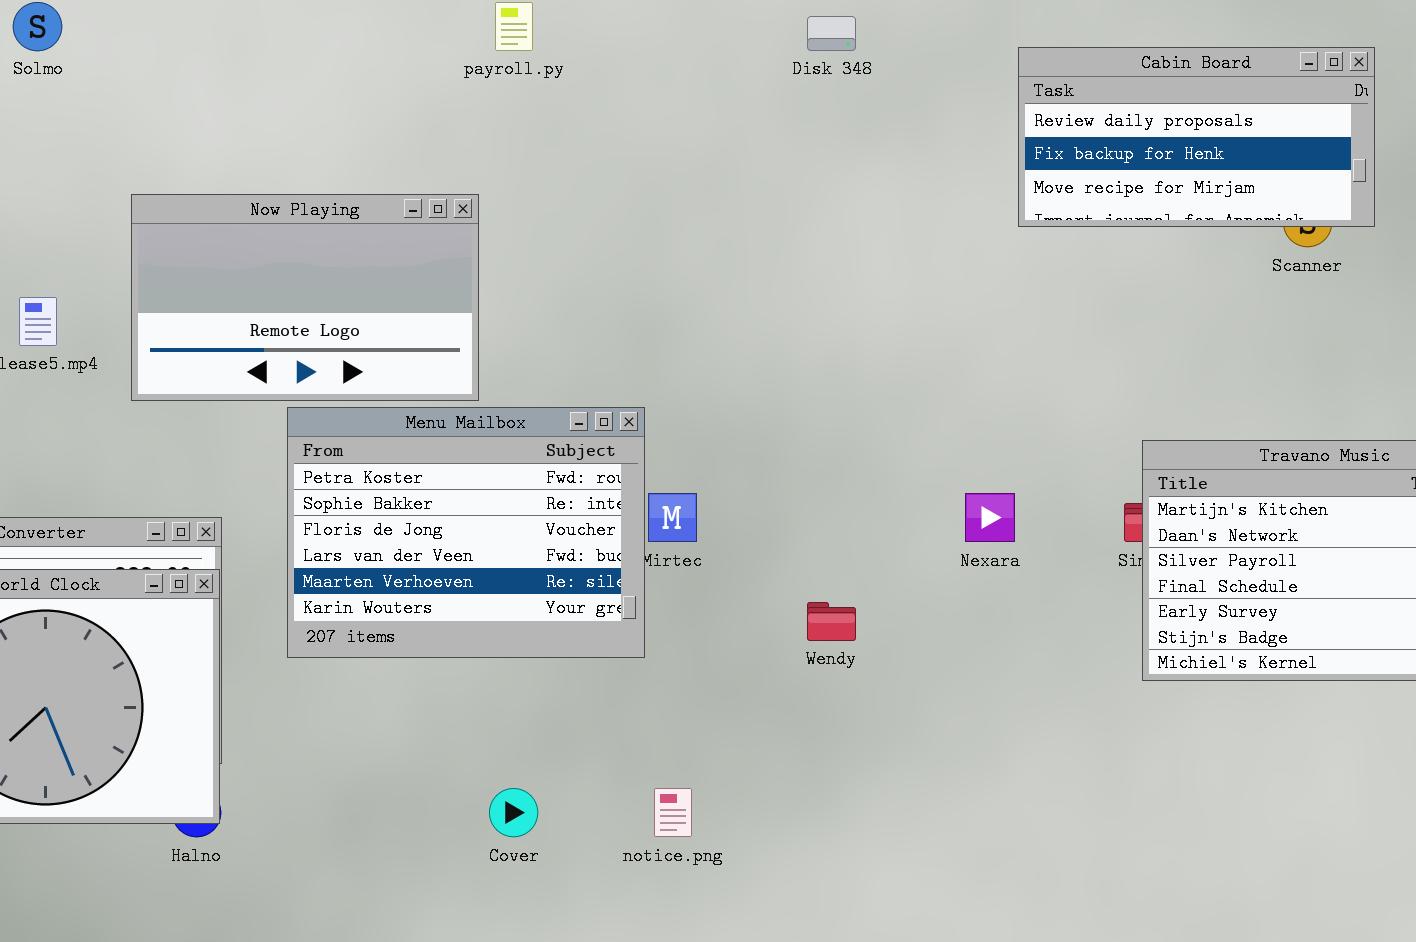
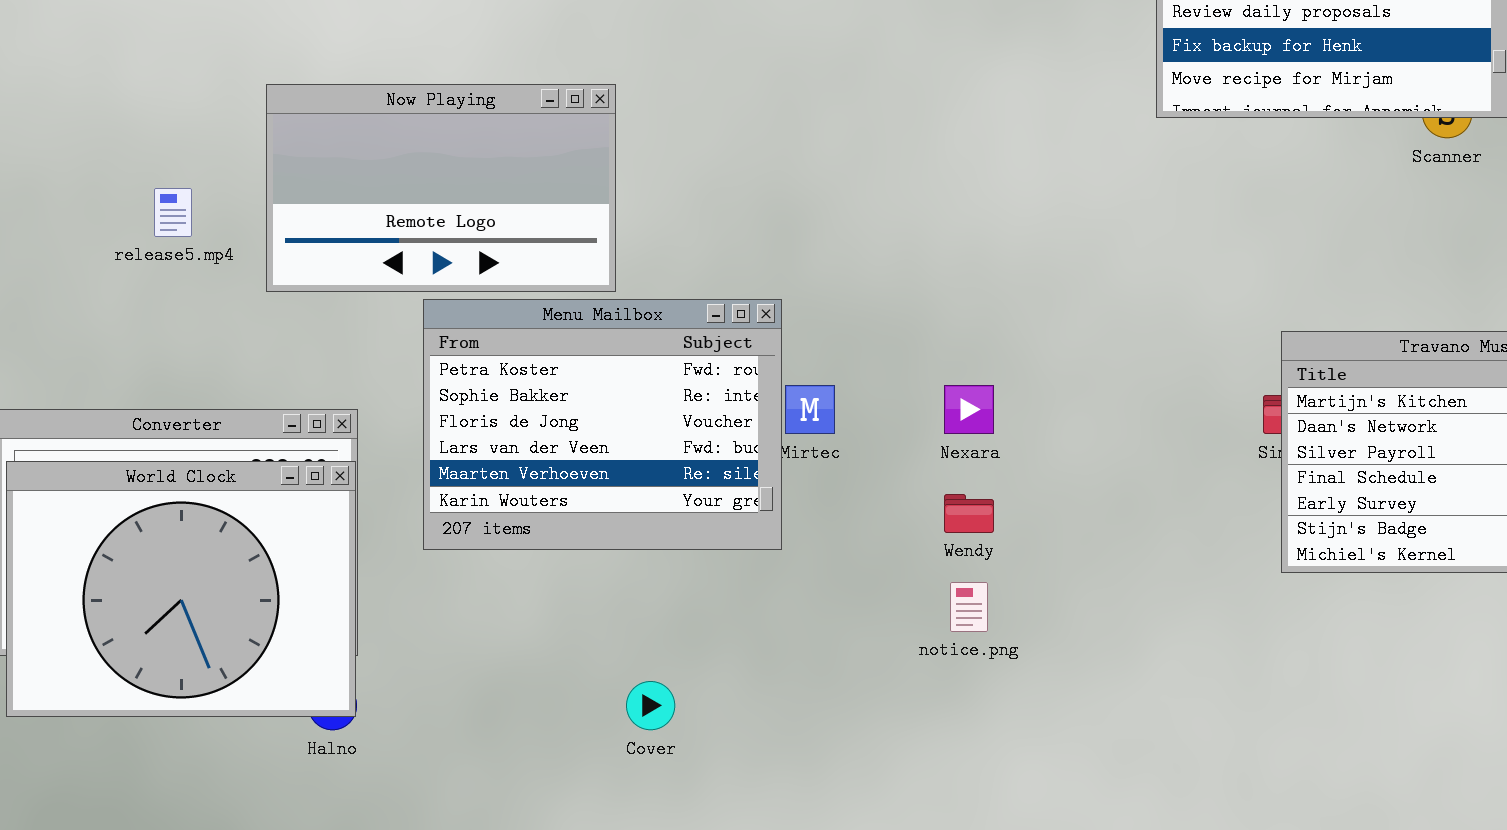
Nexara: [965,493,1015,542] -> [944,385,994,434], moved
notice.png: [654,788,692,837] -> [950,582,988,632], moved

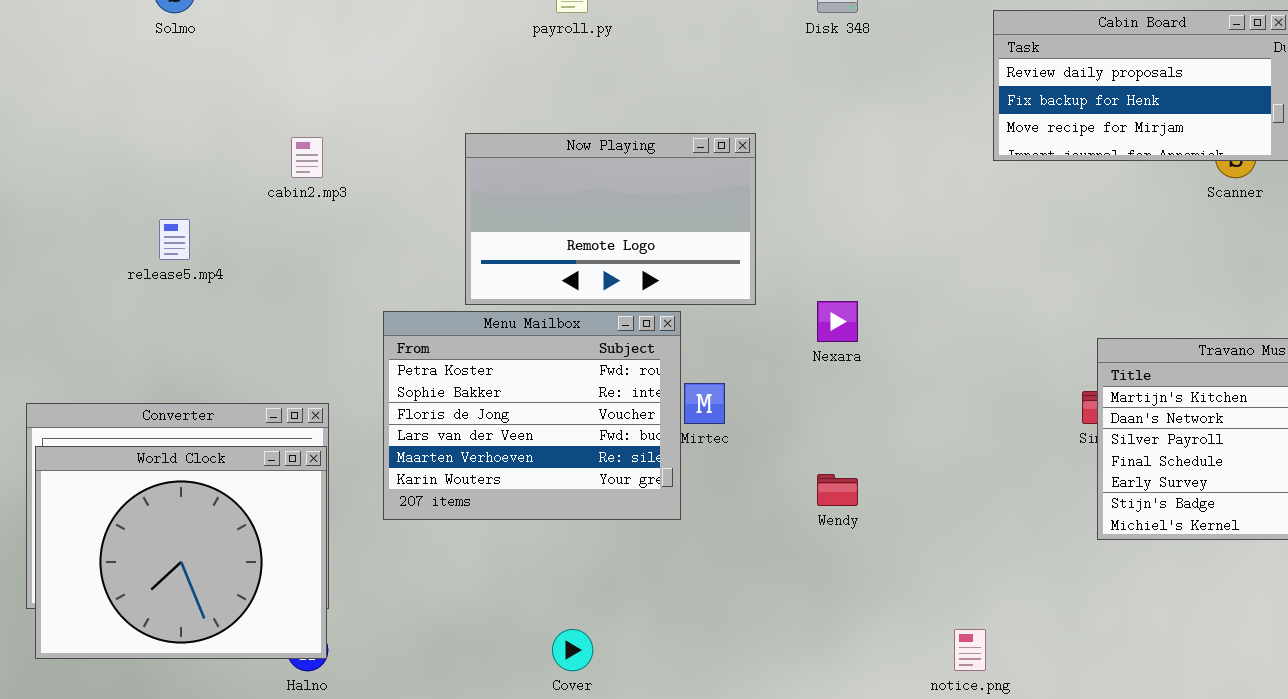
Now Playing: [266,84,616,292] -> [465,133,756,305], moved
Nexara: [944,385,994,434] -> [817,301,858,342], moved
notice.png: [950,582,988,632] -> [954,629,986,671], moved

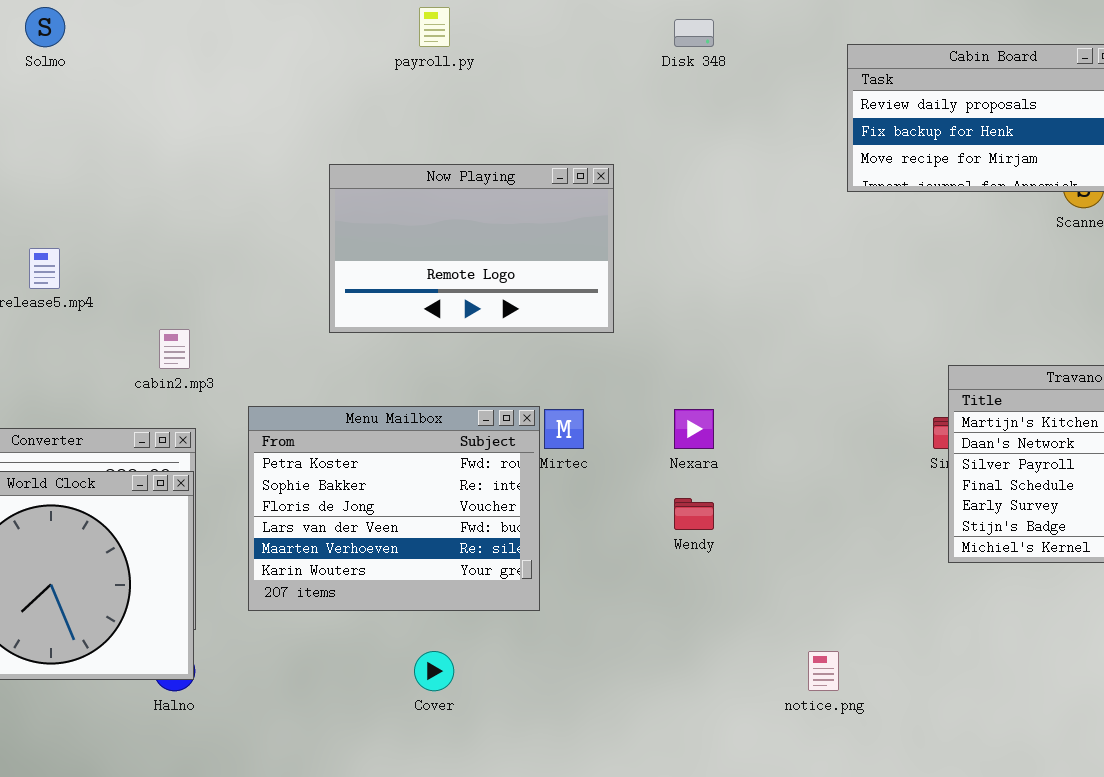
cabin2.mp3: [291,137,323,178] -> [159,329,190,369], moved
Nexara: [817,301,858,342] -> [674,409,714,449], moved
Menu Mailbox: [383,311,681,520] -> [248,406,540,611], moved

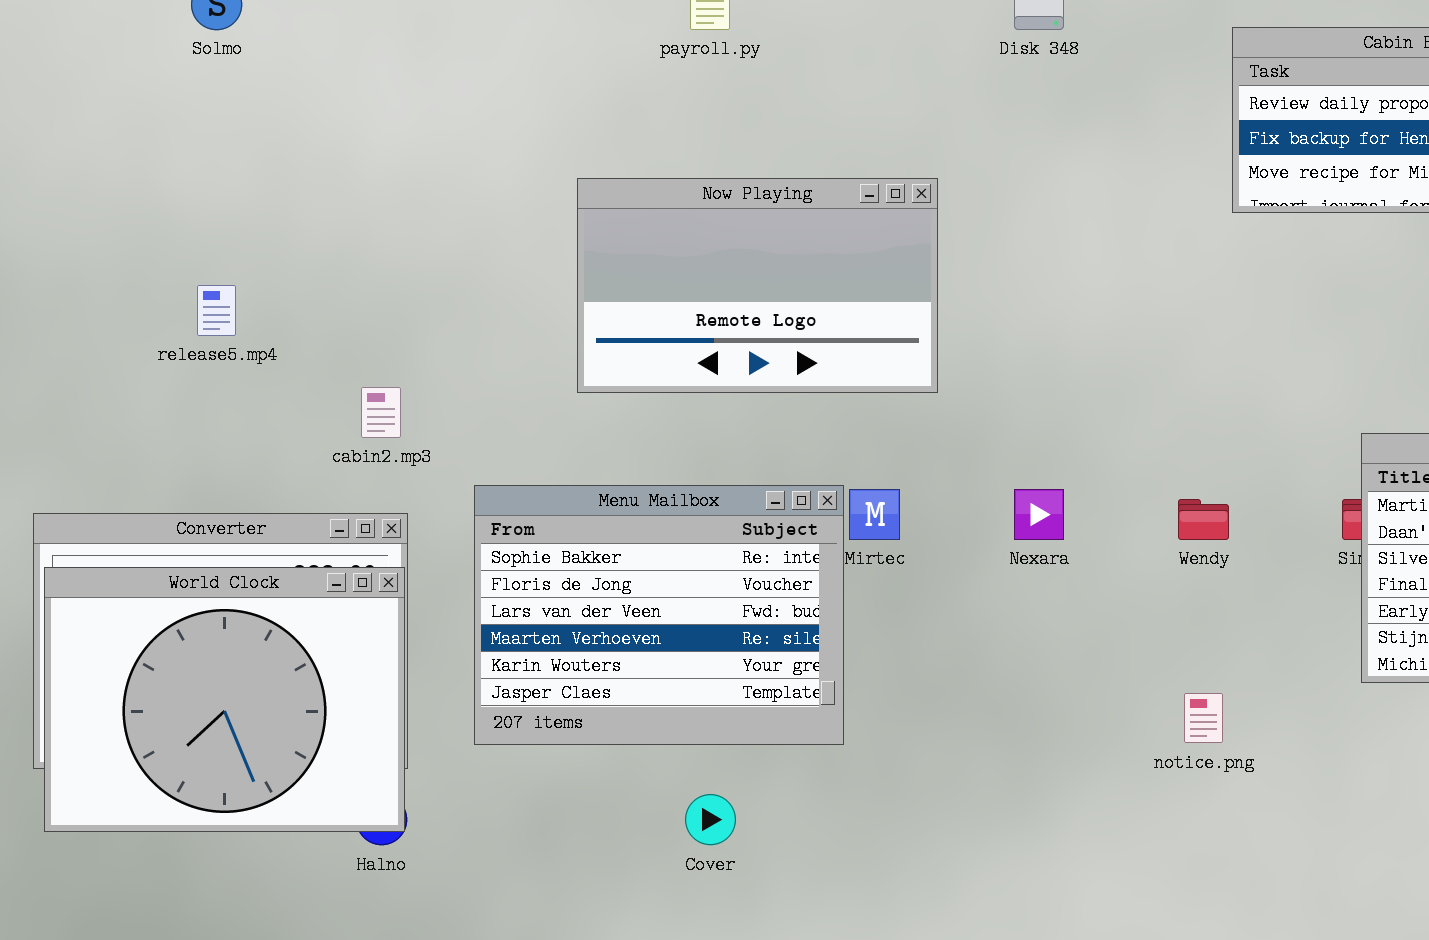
Menu Mailbox: [248,406,540,611] -> [474,485,844,745], scrolled down 1 row
Wendy: [674,498,714,530] -> [1178,499,1229,540], moved
notice.png: [808,651,839,691] -> [1184,693,1223,743], moved

